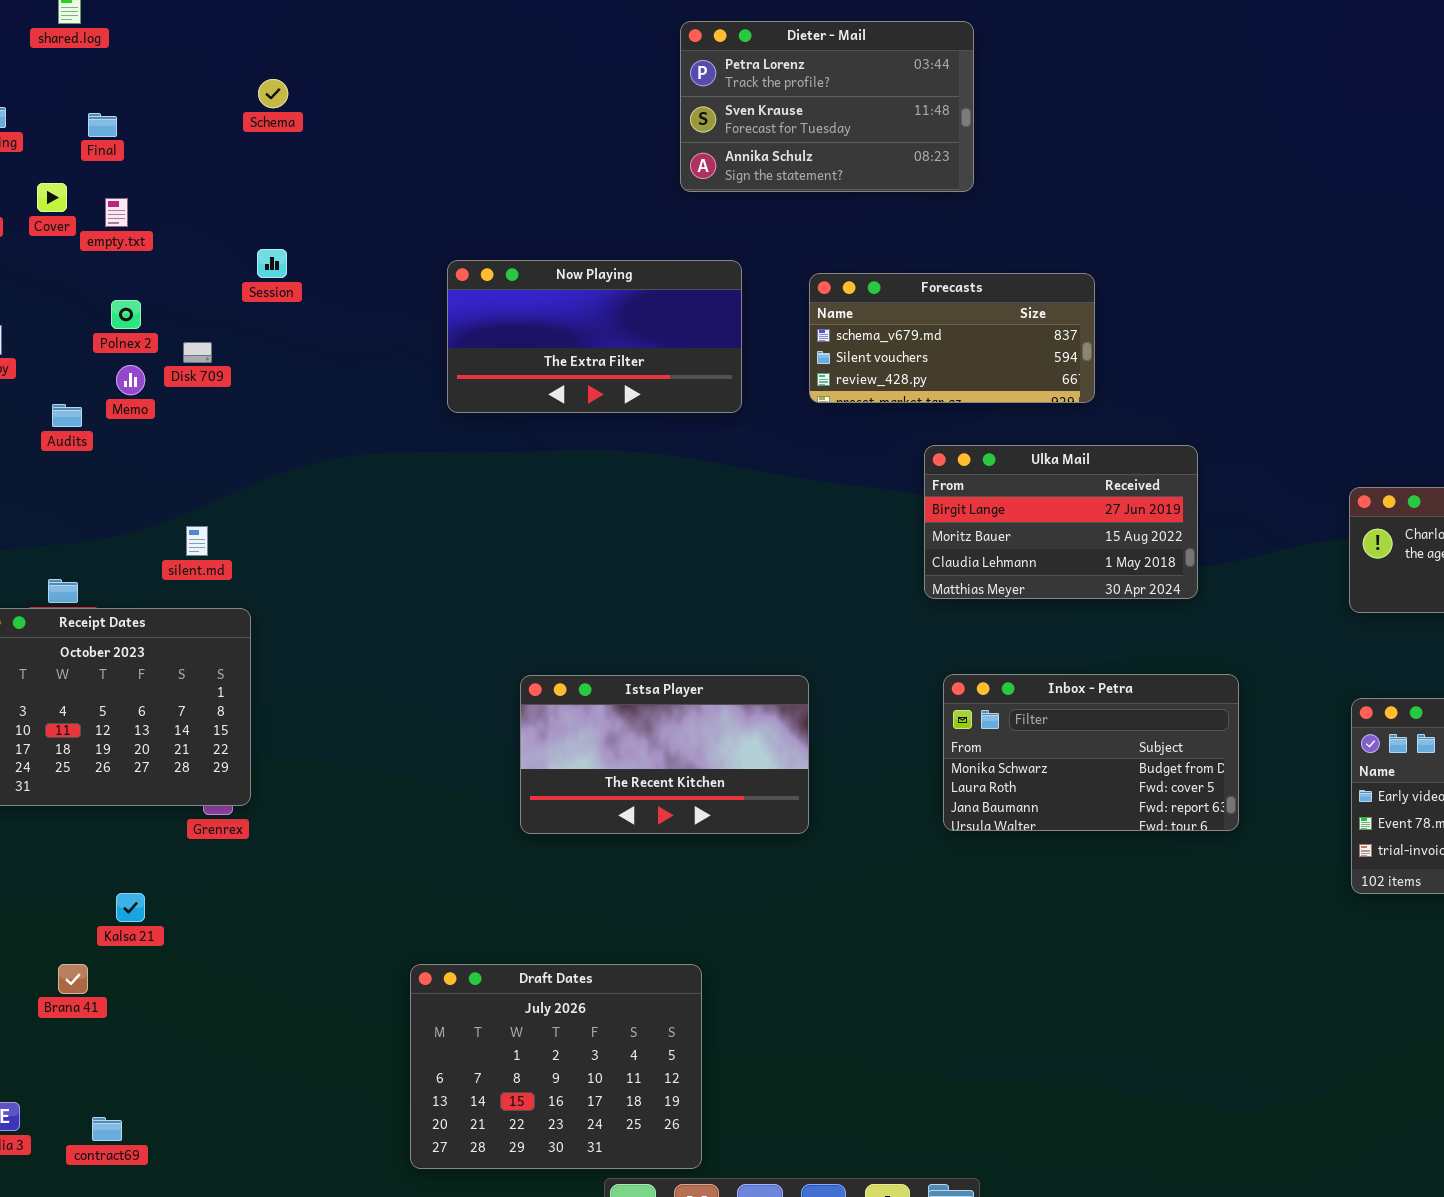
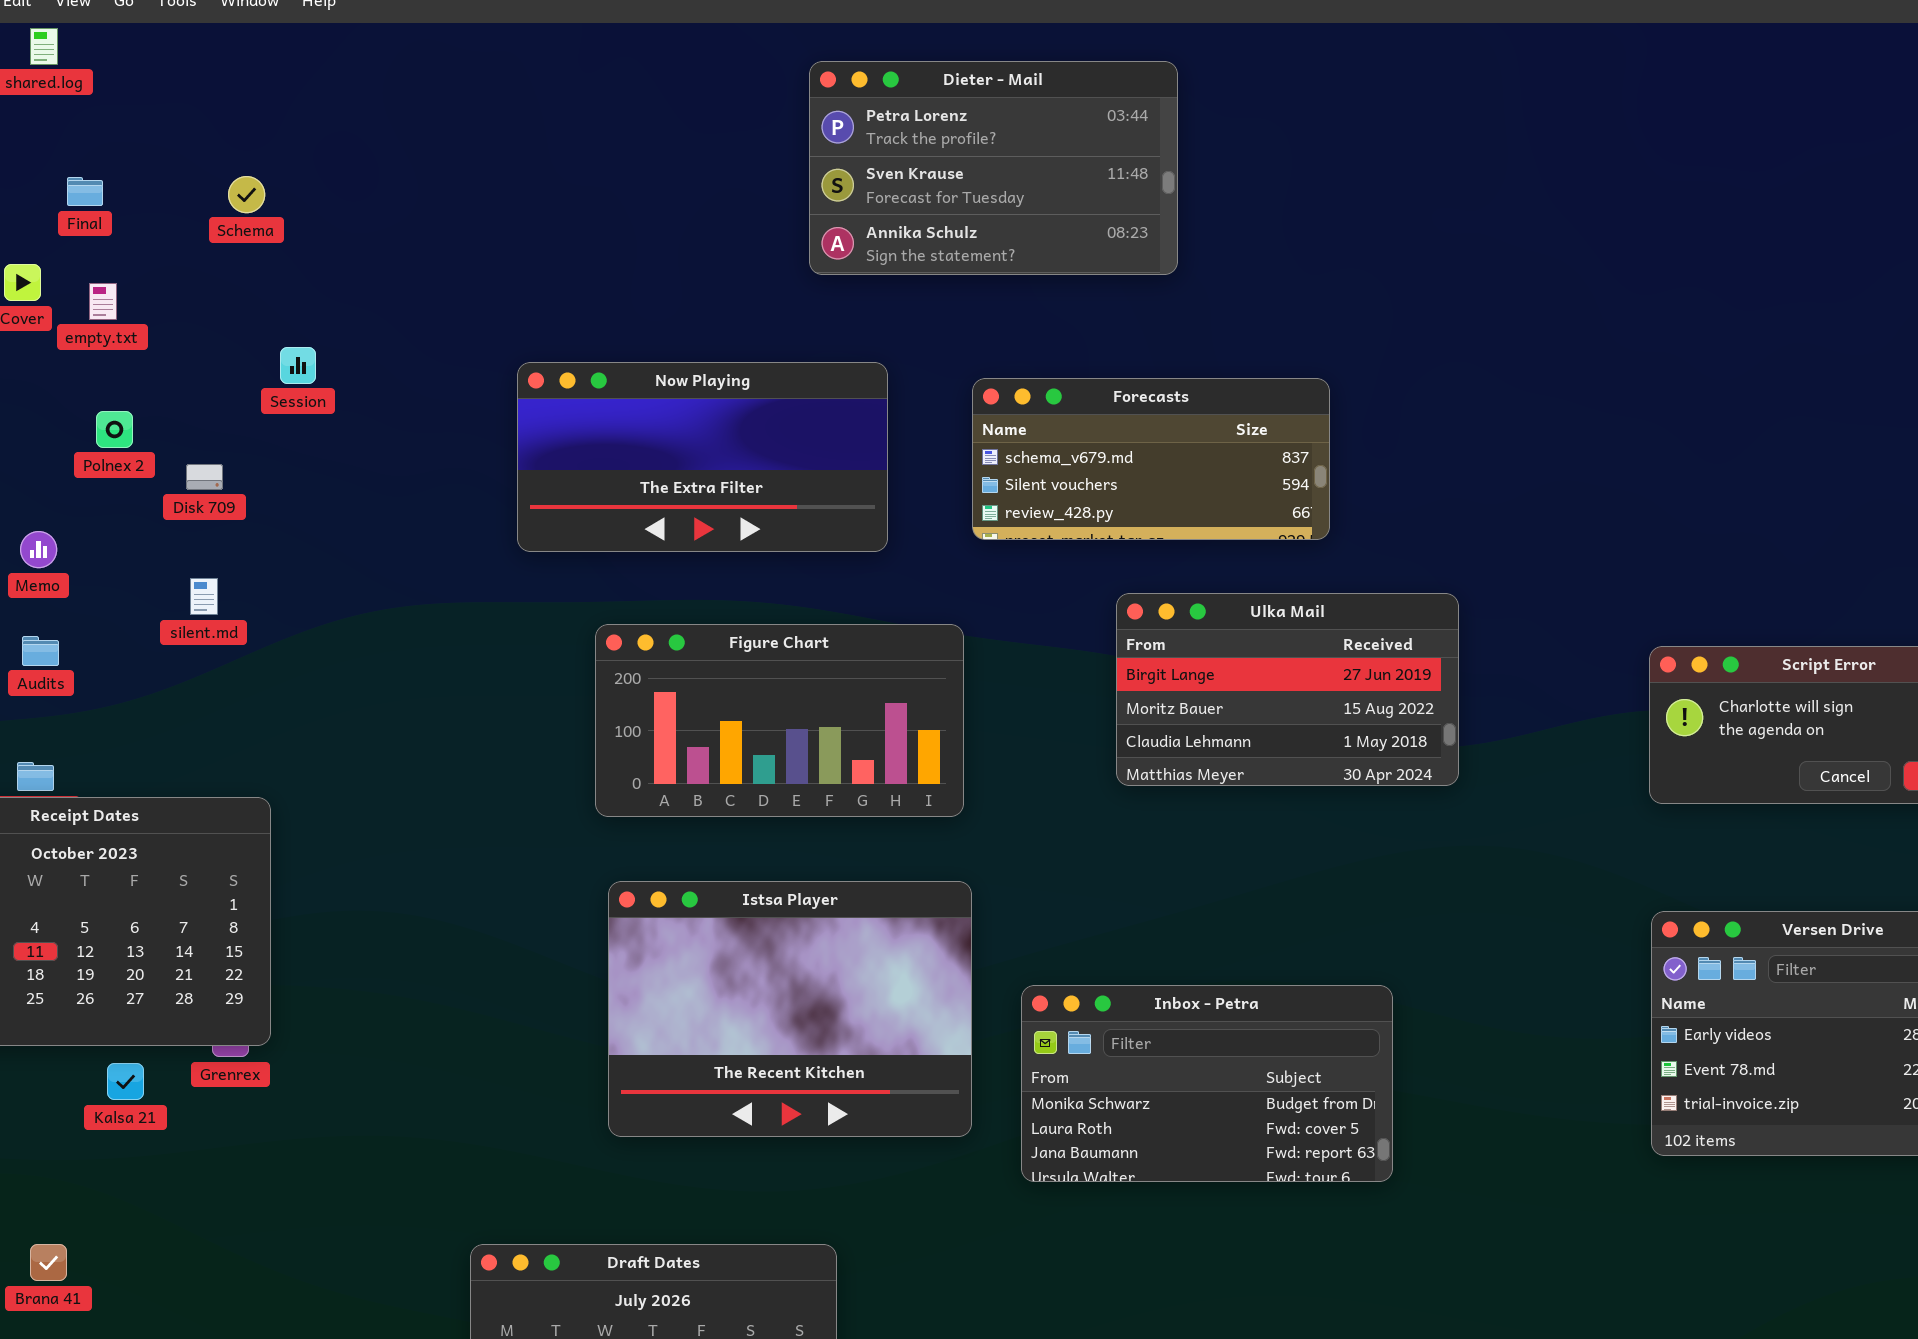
Schema: [258,79,288,108] -> [228,176,265,213], moved
Memo: [116,365,145,395] -> [20,531,57,568], moved
Audits: [52,404,82,427] -> [22,636,59,666], moved
Figure Chart: none -> [595,624,964,817], opened
silent.md: [186,526,208,556] -> [190,578,218,615], moved
Inbox - Petra: [943,674,1239,831] -> [1021,985,1393,1182], moved
Istsa Player: [520,675,809,834] -> [608,881,972,1137], resized
Kalsa 21: [116,893,145,922] -> [107,1063,144,1100], moved

